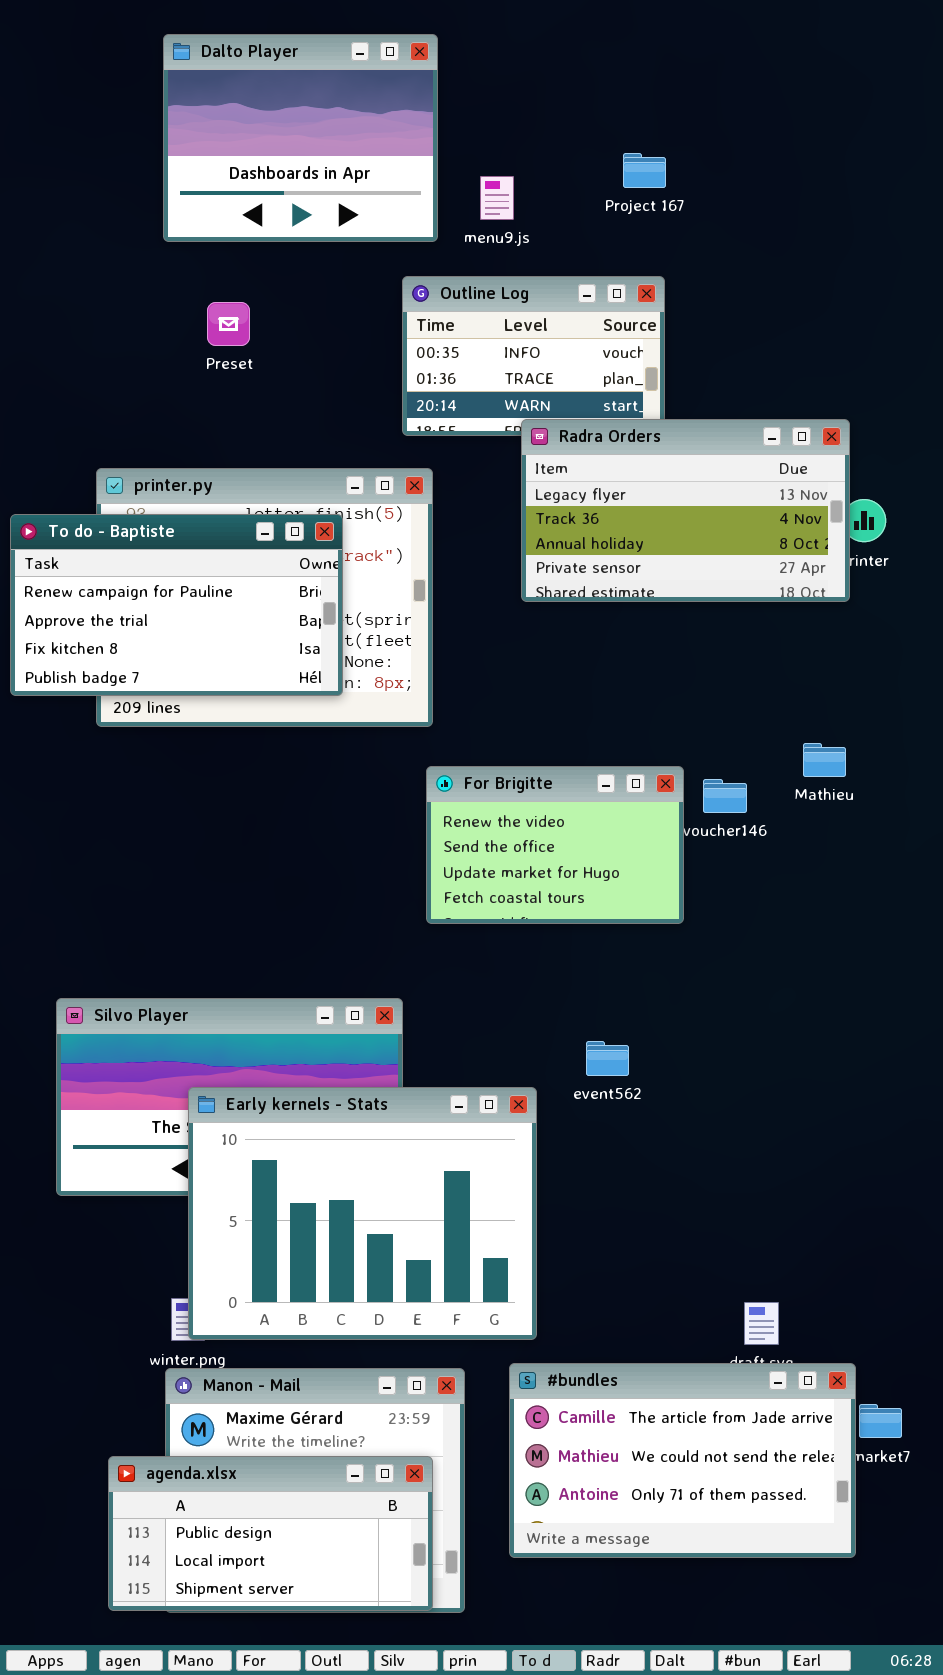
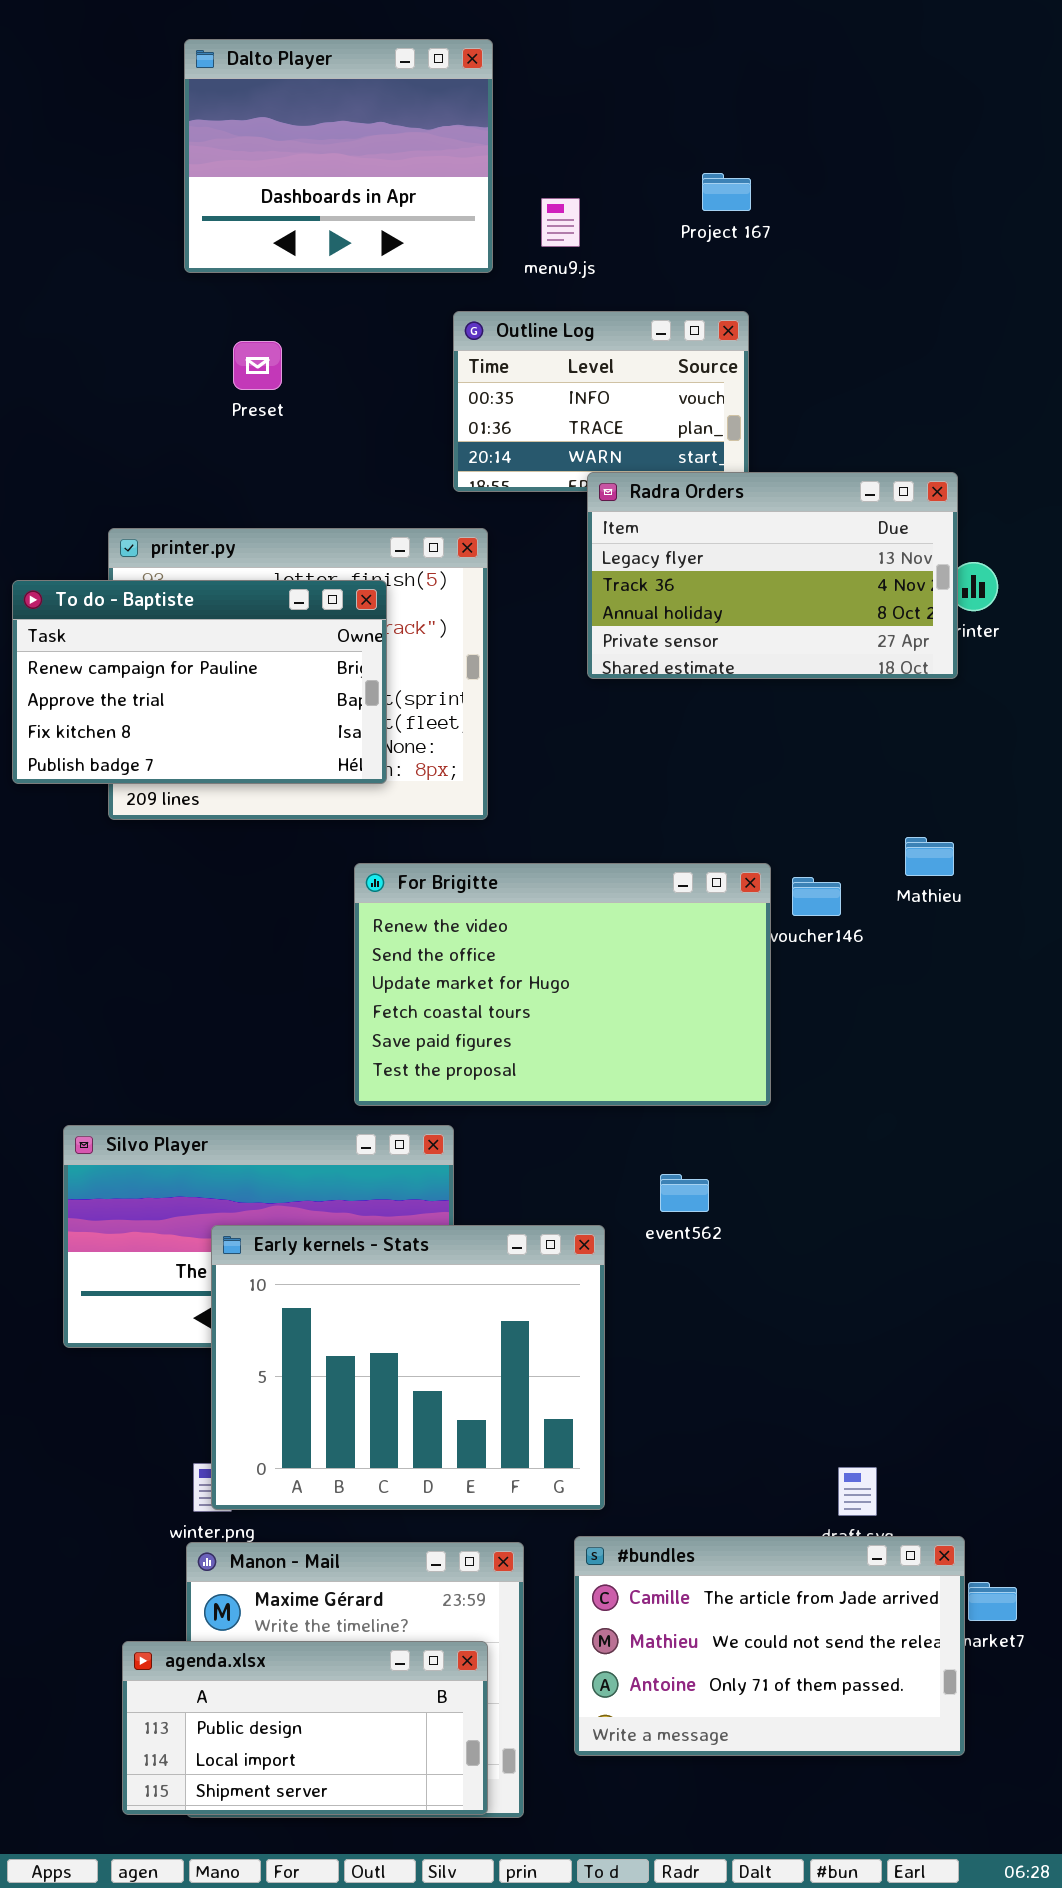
For Brigitte: [426,766,684,924] -> [354,863,771,1106], resized

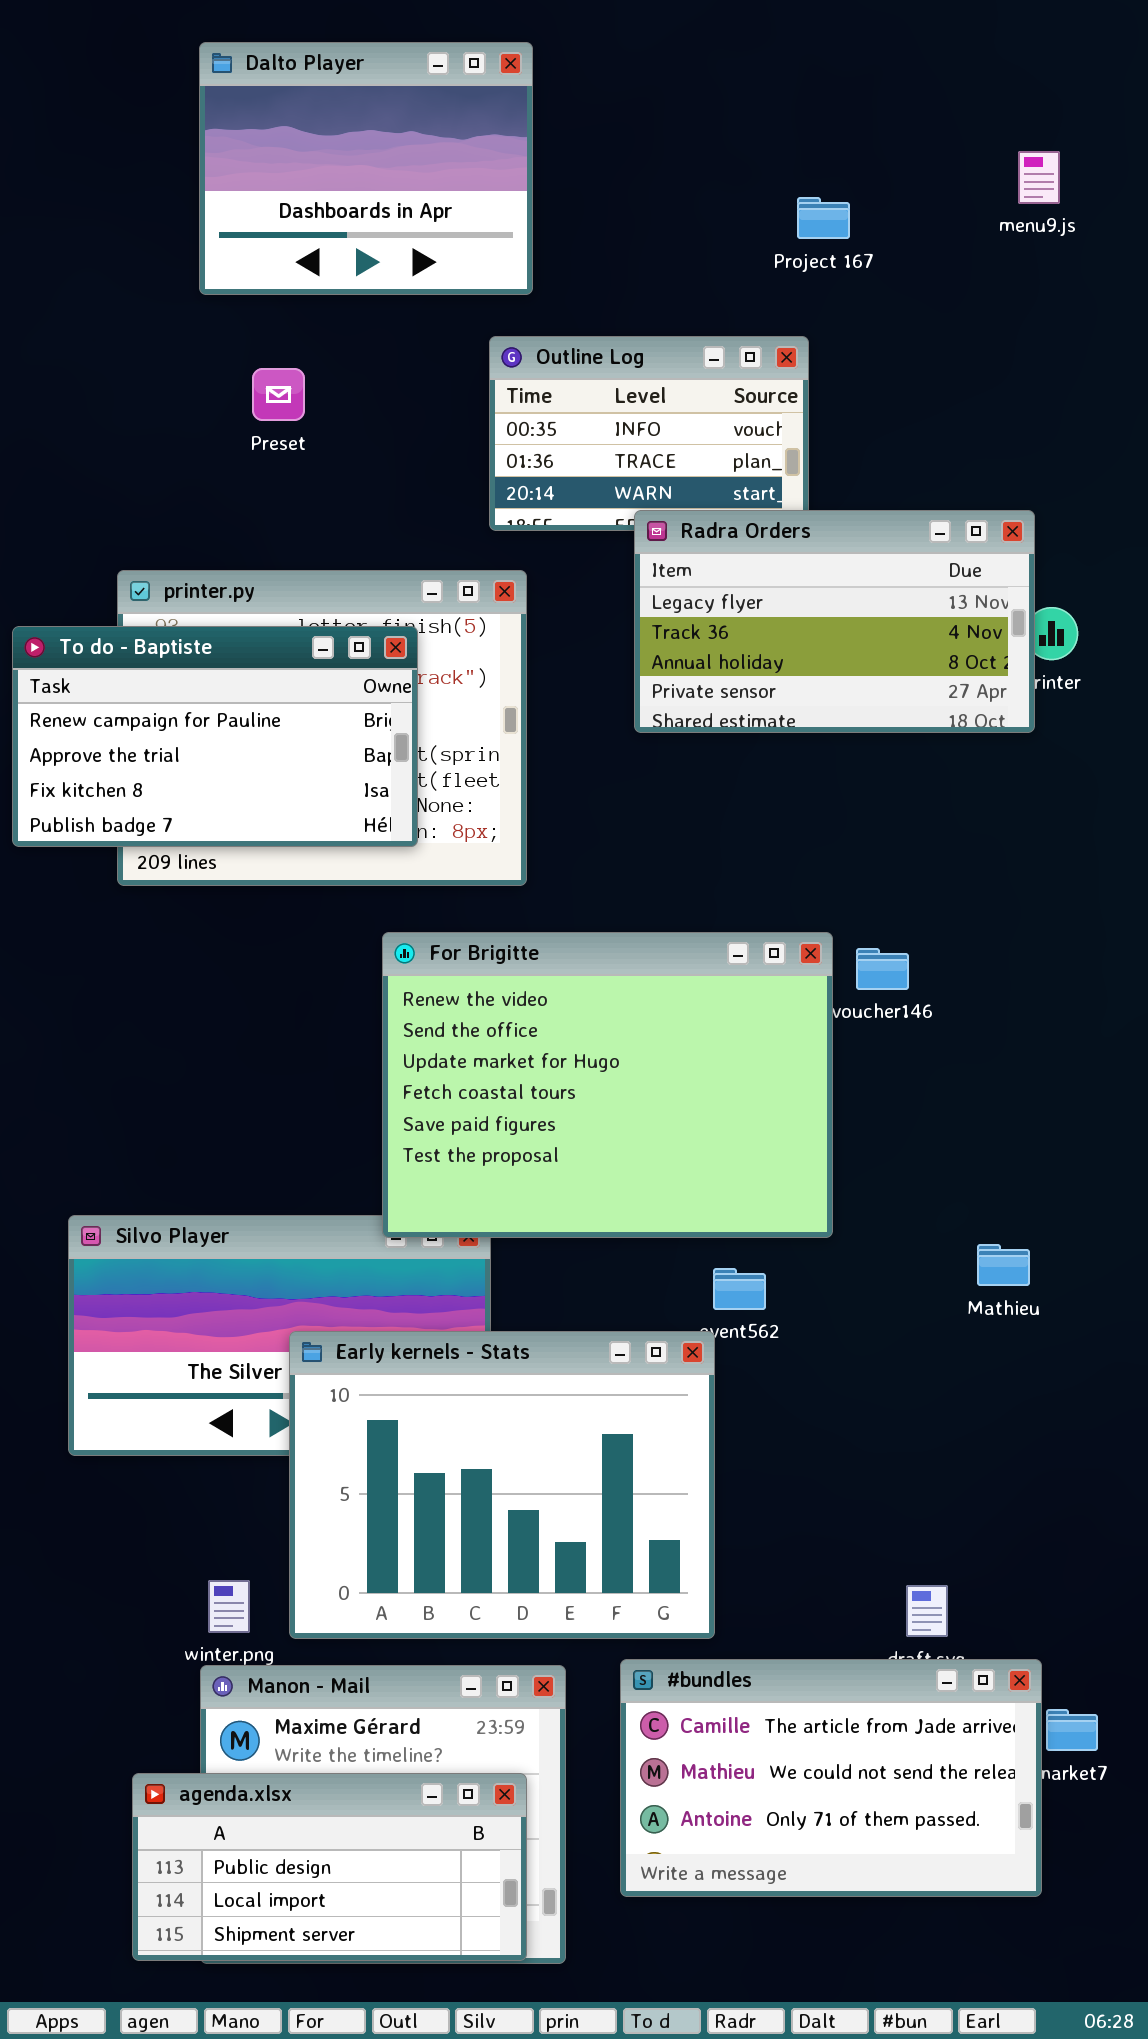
Project 167: [702,173,751,211] -> [797,197,850,239], moved
menu9.js: [541,198,580,247] -> [1018,151,1060,204], moved
Mathieu: [905,837,954,876] -> [977,1244,1030,1286], moved
For Brigitte: [354,863,771,1106] -> [382,932,833,1238], resized
Early kernels - Stats: [211,1225,605,1510] -> [289,1331,715,1639], moved

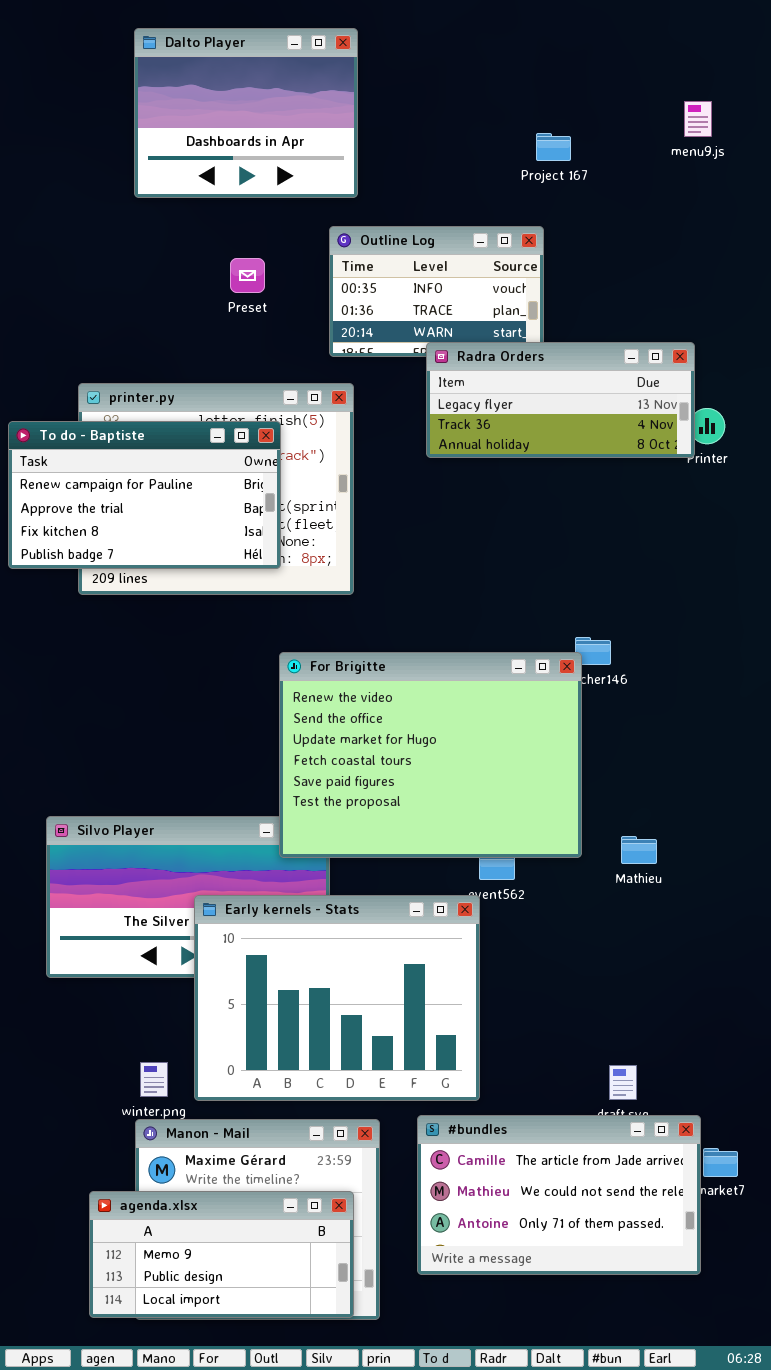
Preset: [252,368,305,421] -> [230,258,265,293], moved
Radra Orders: [634,510,1035,733] -> [426,342,695,458], resized
For Brigitte: [382,932,833,1238] -> [279,652,582,858], moved
Mathieu: [977,1244,1030,1286] -> [621,836,657,864], moved
agenda.xlsx: [132,1773,527,1961] -> [89,1191,354,1318], scrolled up 1 row

